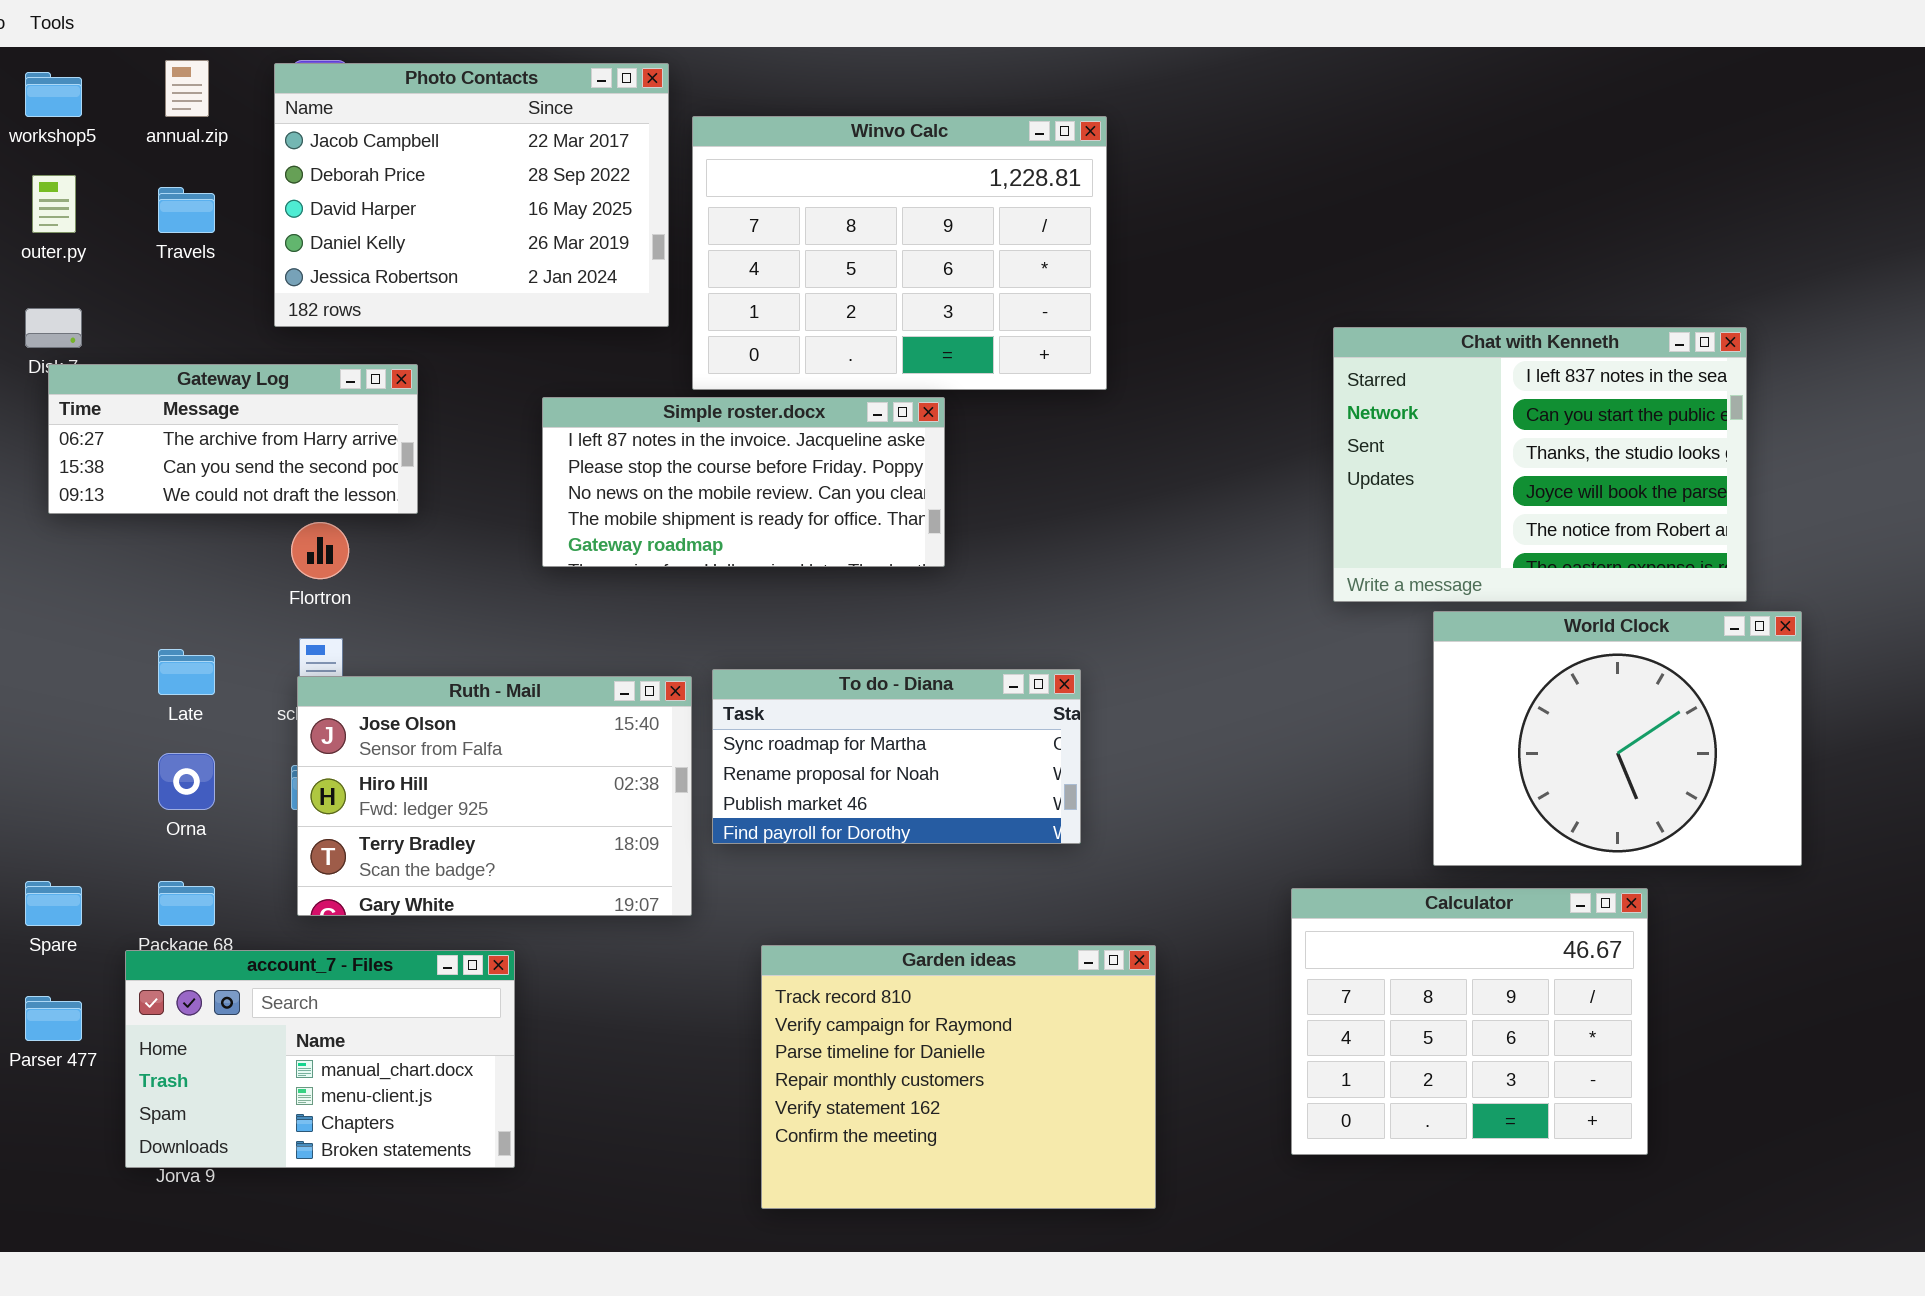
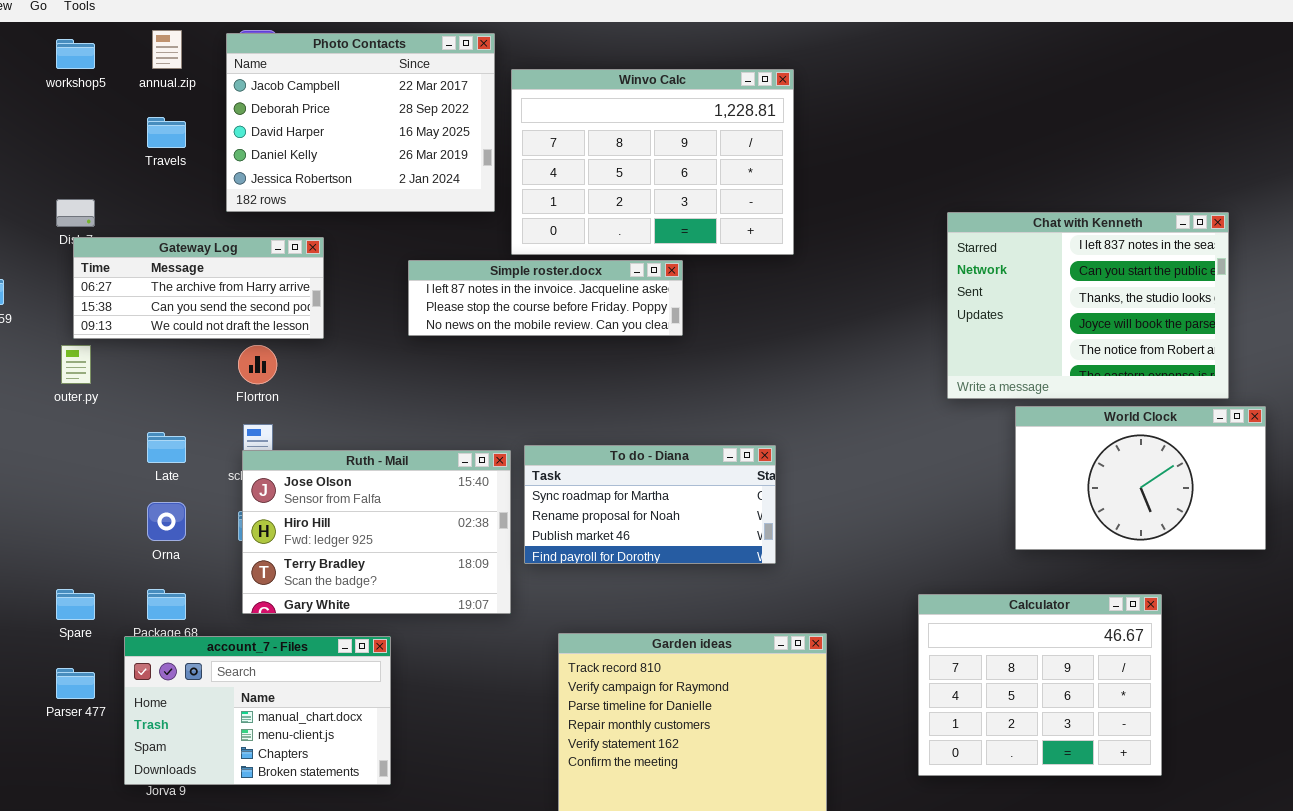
outer.py: [32,175,76,233] -> [61,345,91,384], moved
Simple roster.docx: [542,397,945,567] -> [408,260,683,336], resized
World Clock: [1433,611,1802,866] -> [1015,406,1266,550], resized

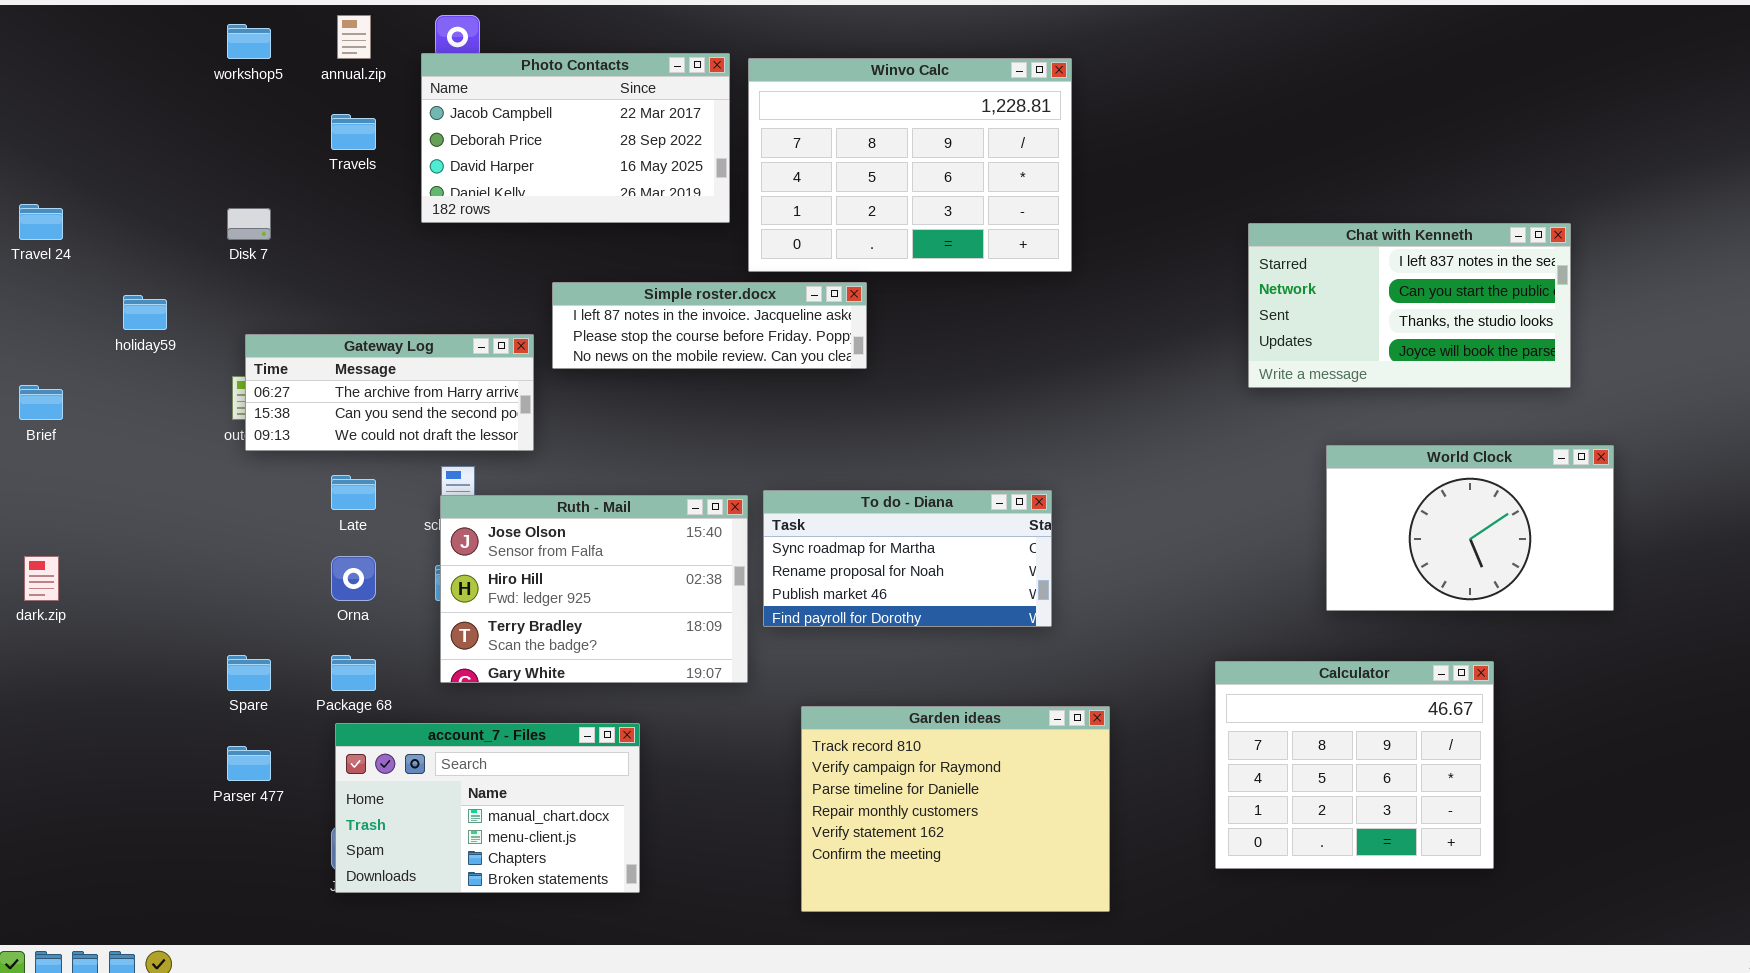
Photo Contacts: [226,33,495,212] -> [421,53,730,223], resized
Chat with Kenneth: [947,212,1229,399] -> [1248,223,1571,388], resized
Gateway Log: [73,237,324,339] -> [245,334,534,451], moved
Simple roster.docx: [408,260,683,336] -> [552,282,867,369], moved
account_7 - Files: [124,636,391,785] -> [335,723,640,893], moved

